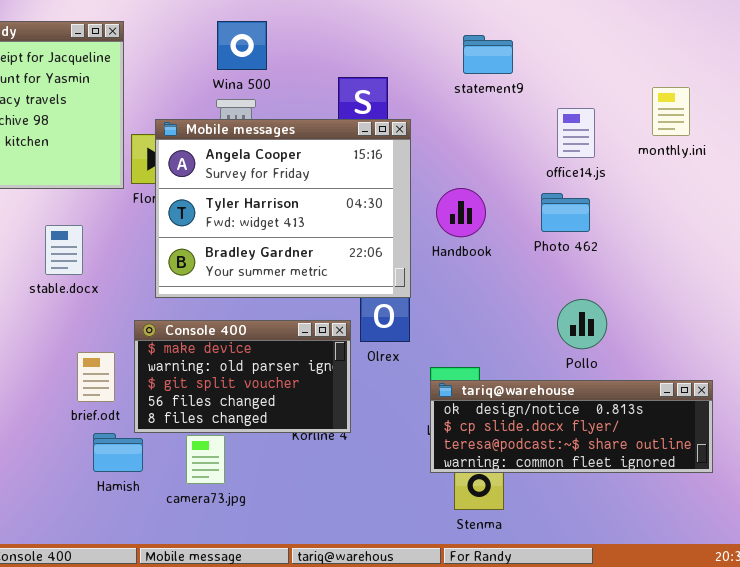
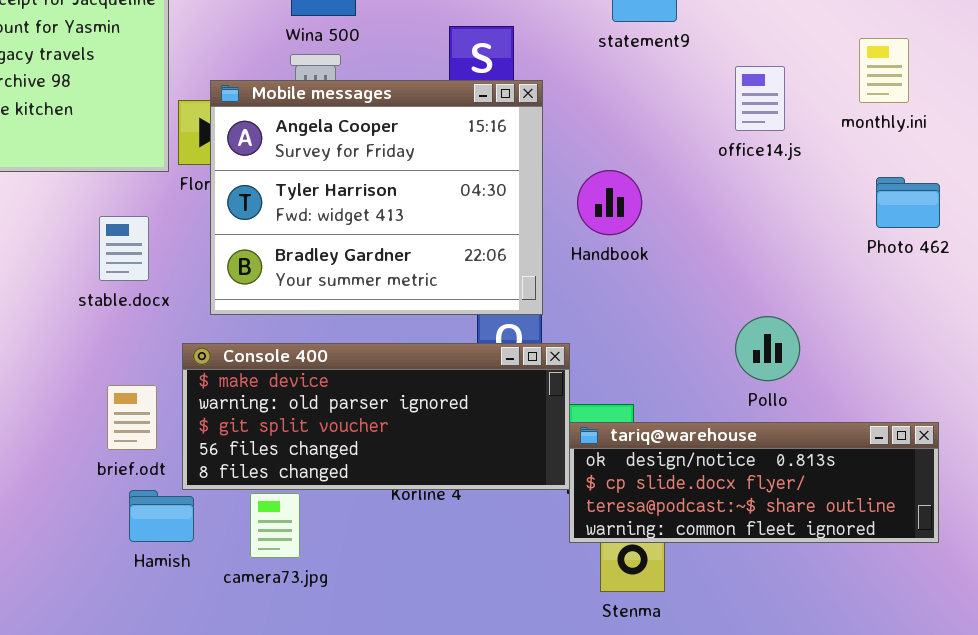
Photo 462: [541,193,590,232] -> [876,177,940,228], moved
stable.docx: [45,225,83,275] -> [99,216,149,281], moved
Console 400: [134,320,351,433] -> [182,343,570,490], resized

